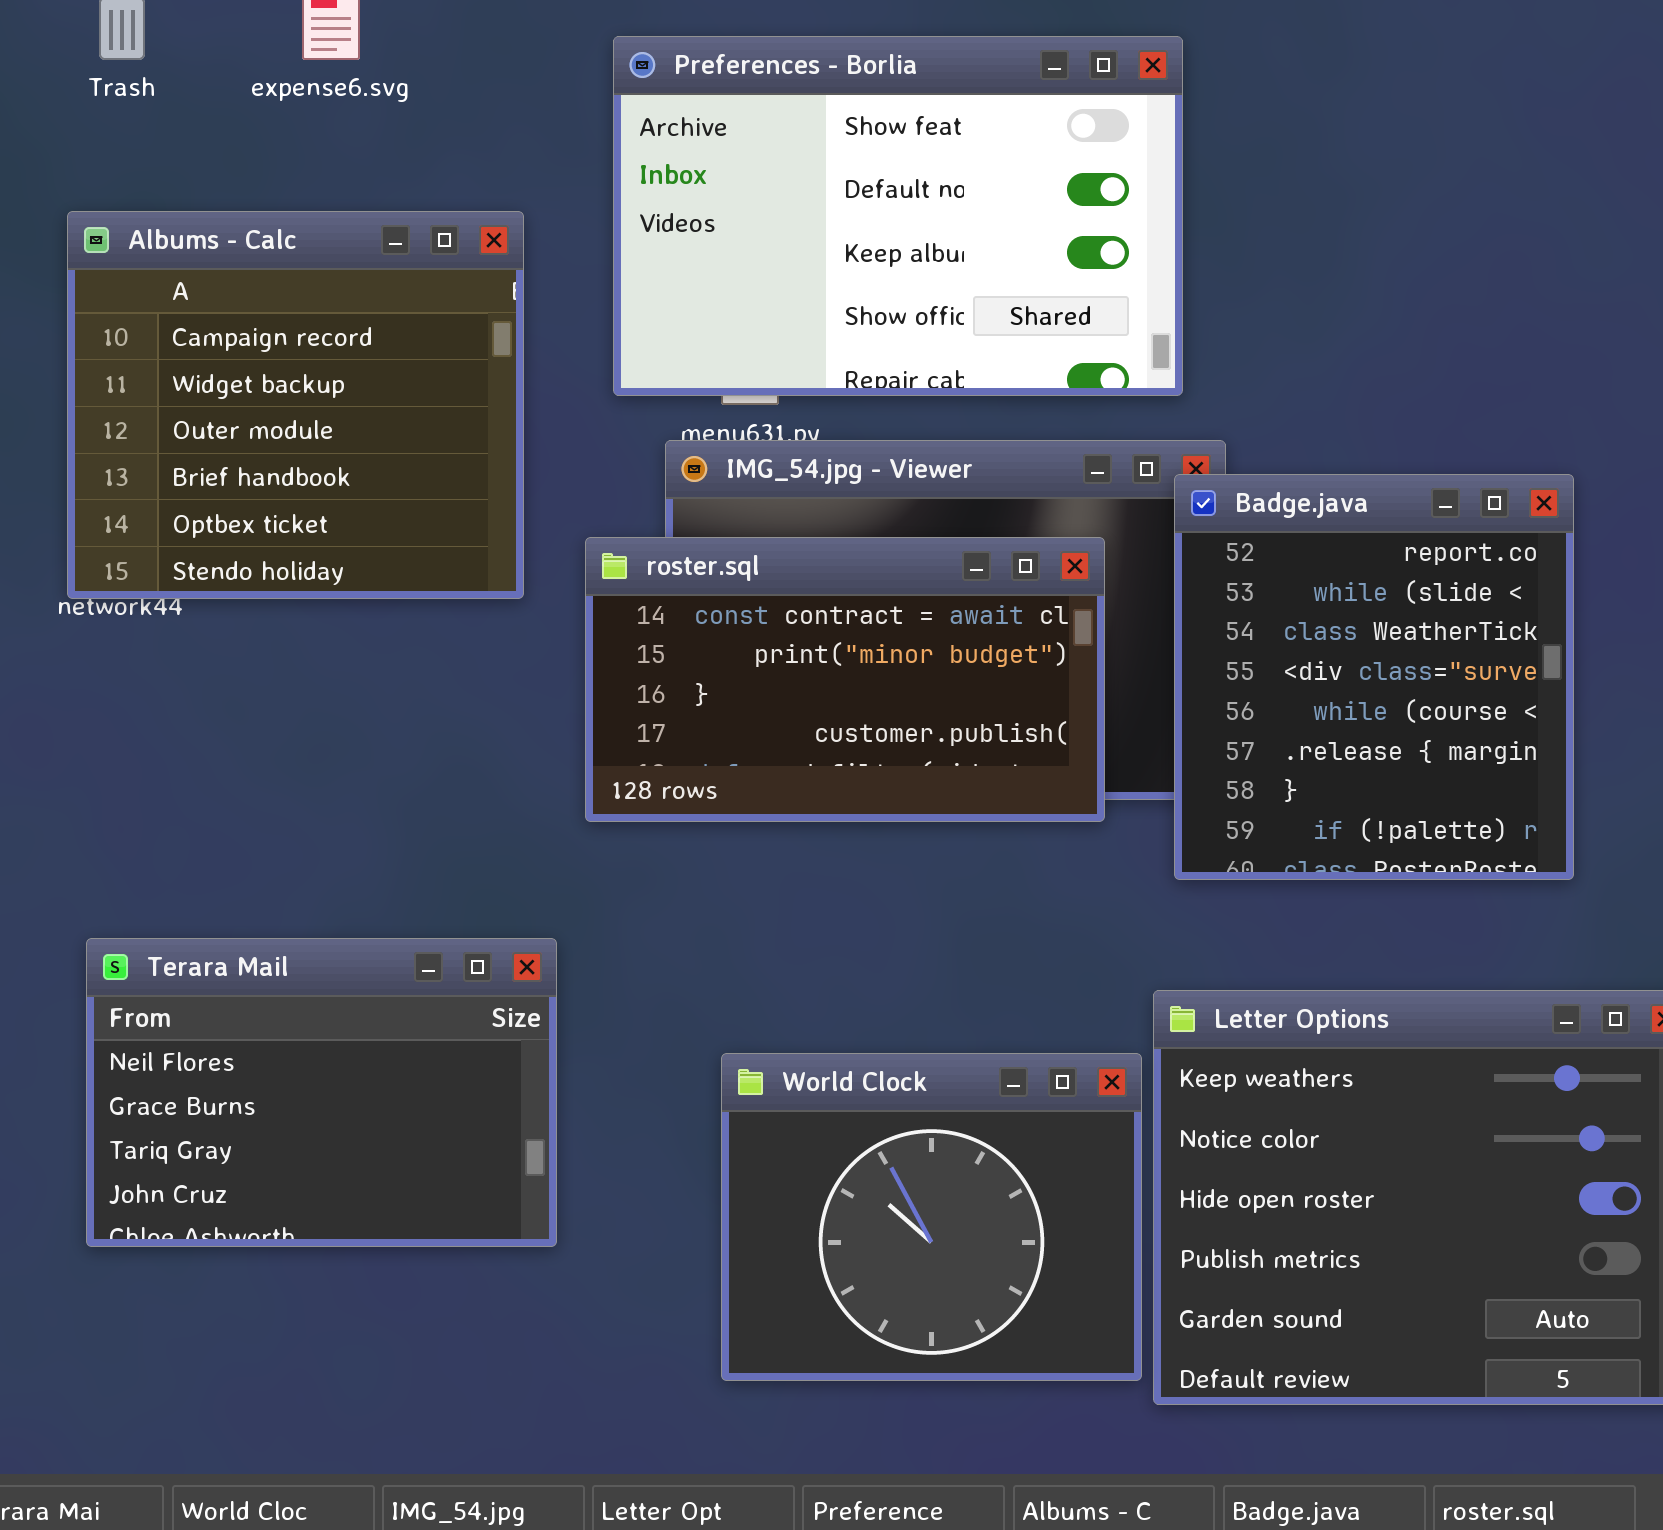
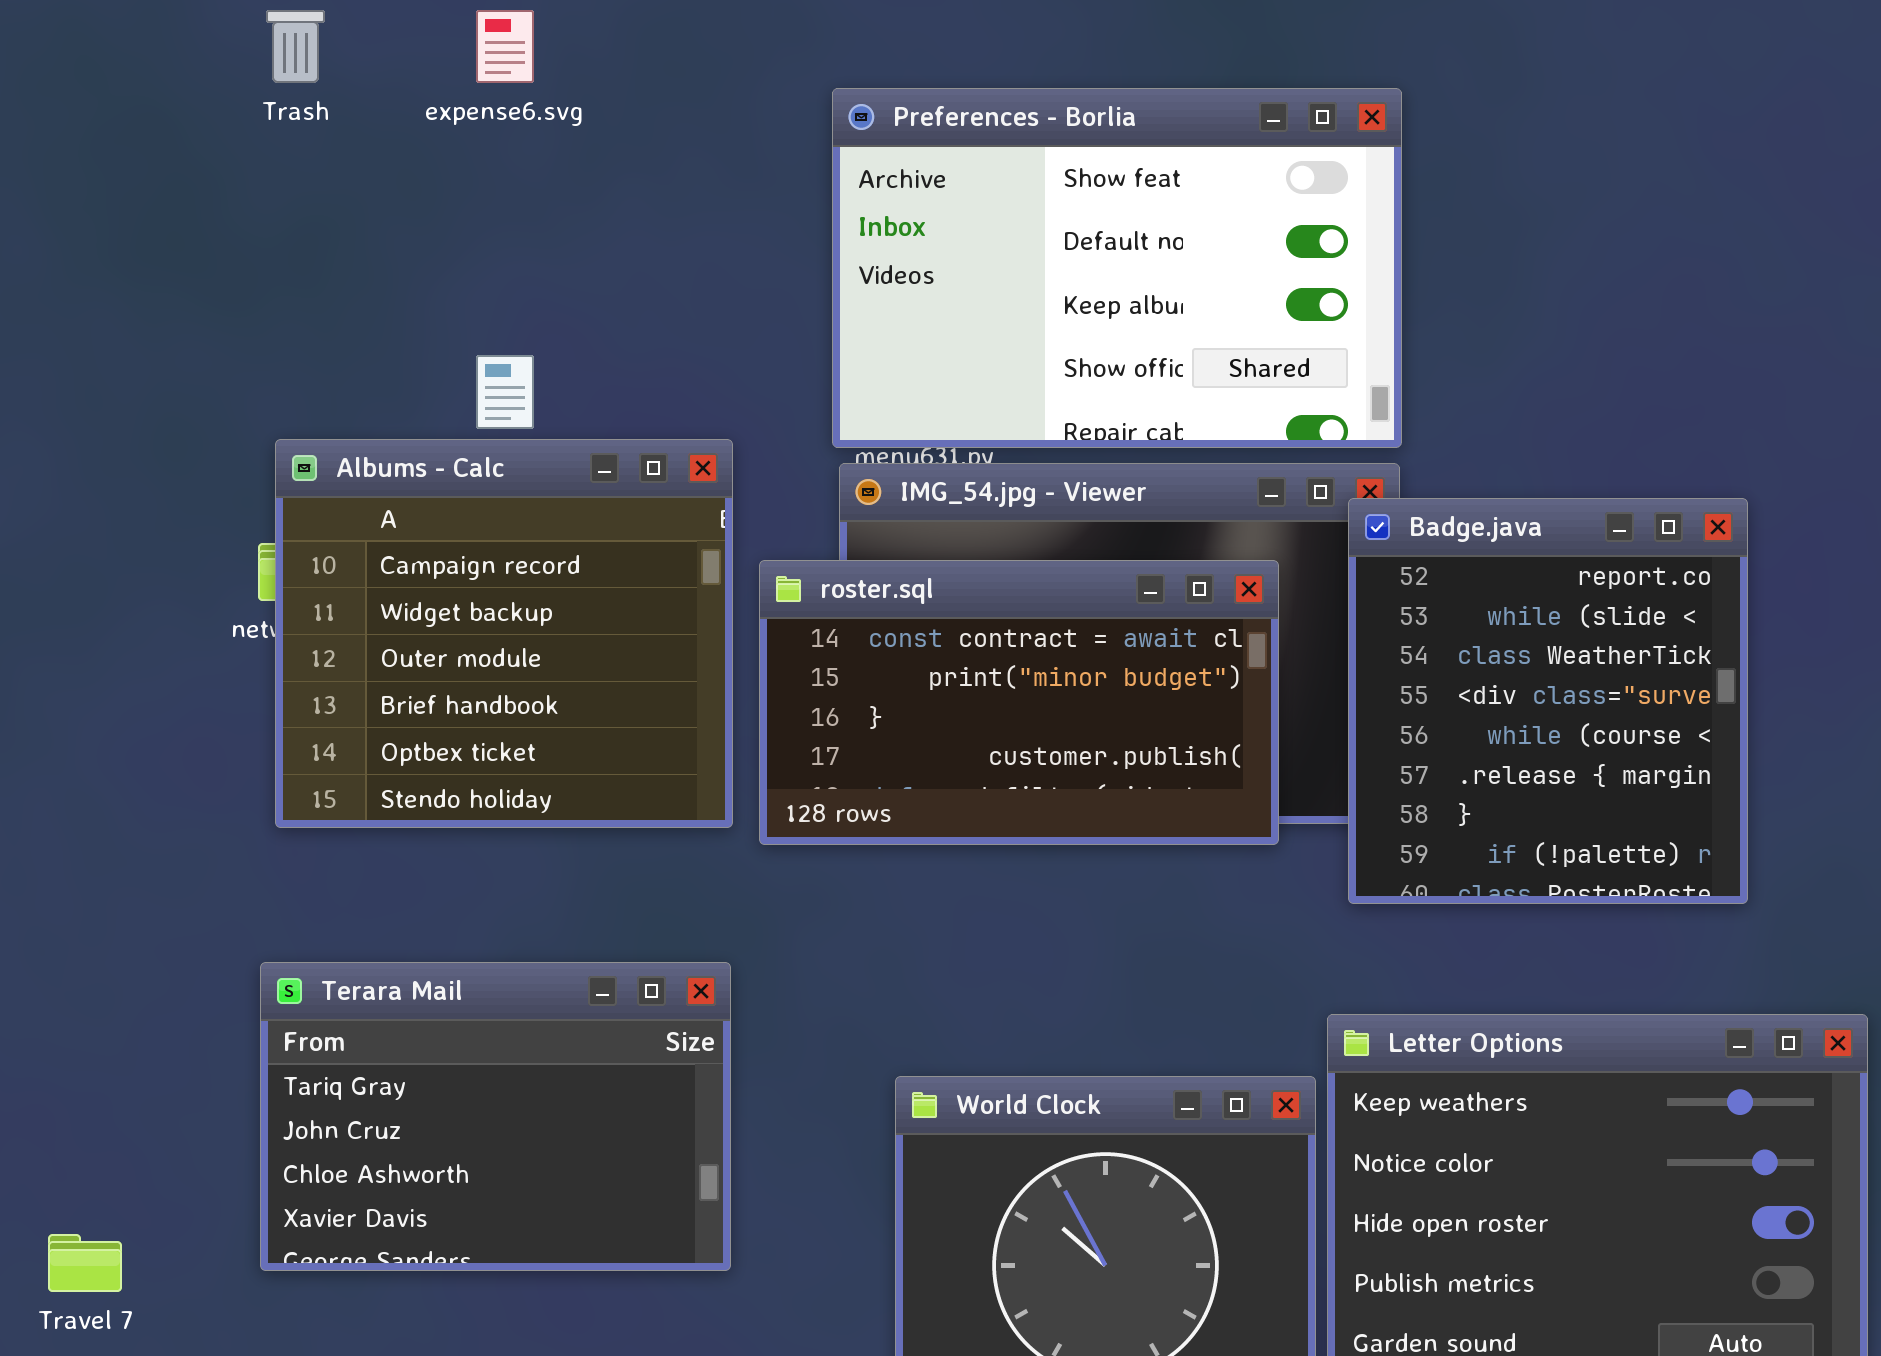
Preferences - Borlia: [613,36,1183,396] -> [832,88,1402,448], moved
Albums - Calc: [67,211,524,599] -> [275,439,733,828], moved
Terara Mail: [86,938,557,1247] -> [260,962,731,1271], scrolled down 2 rows

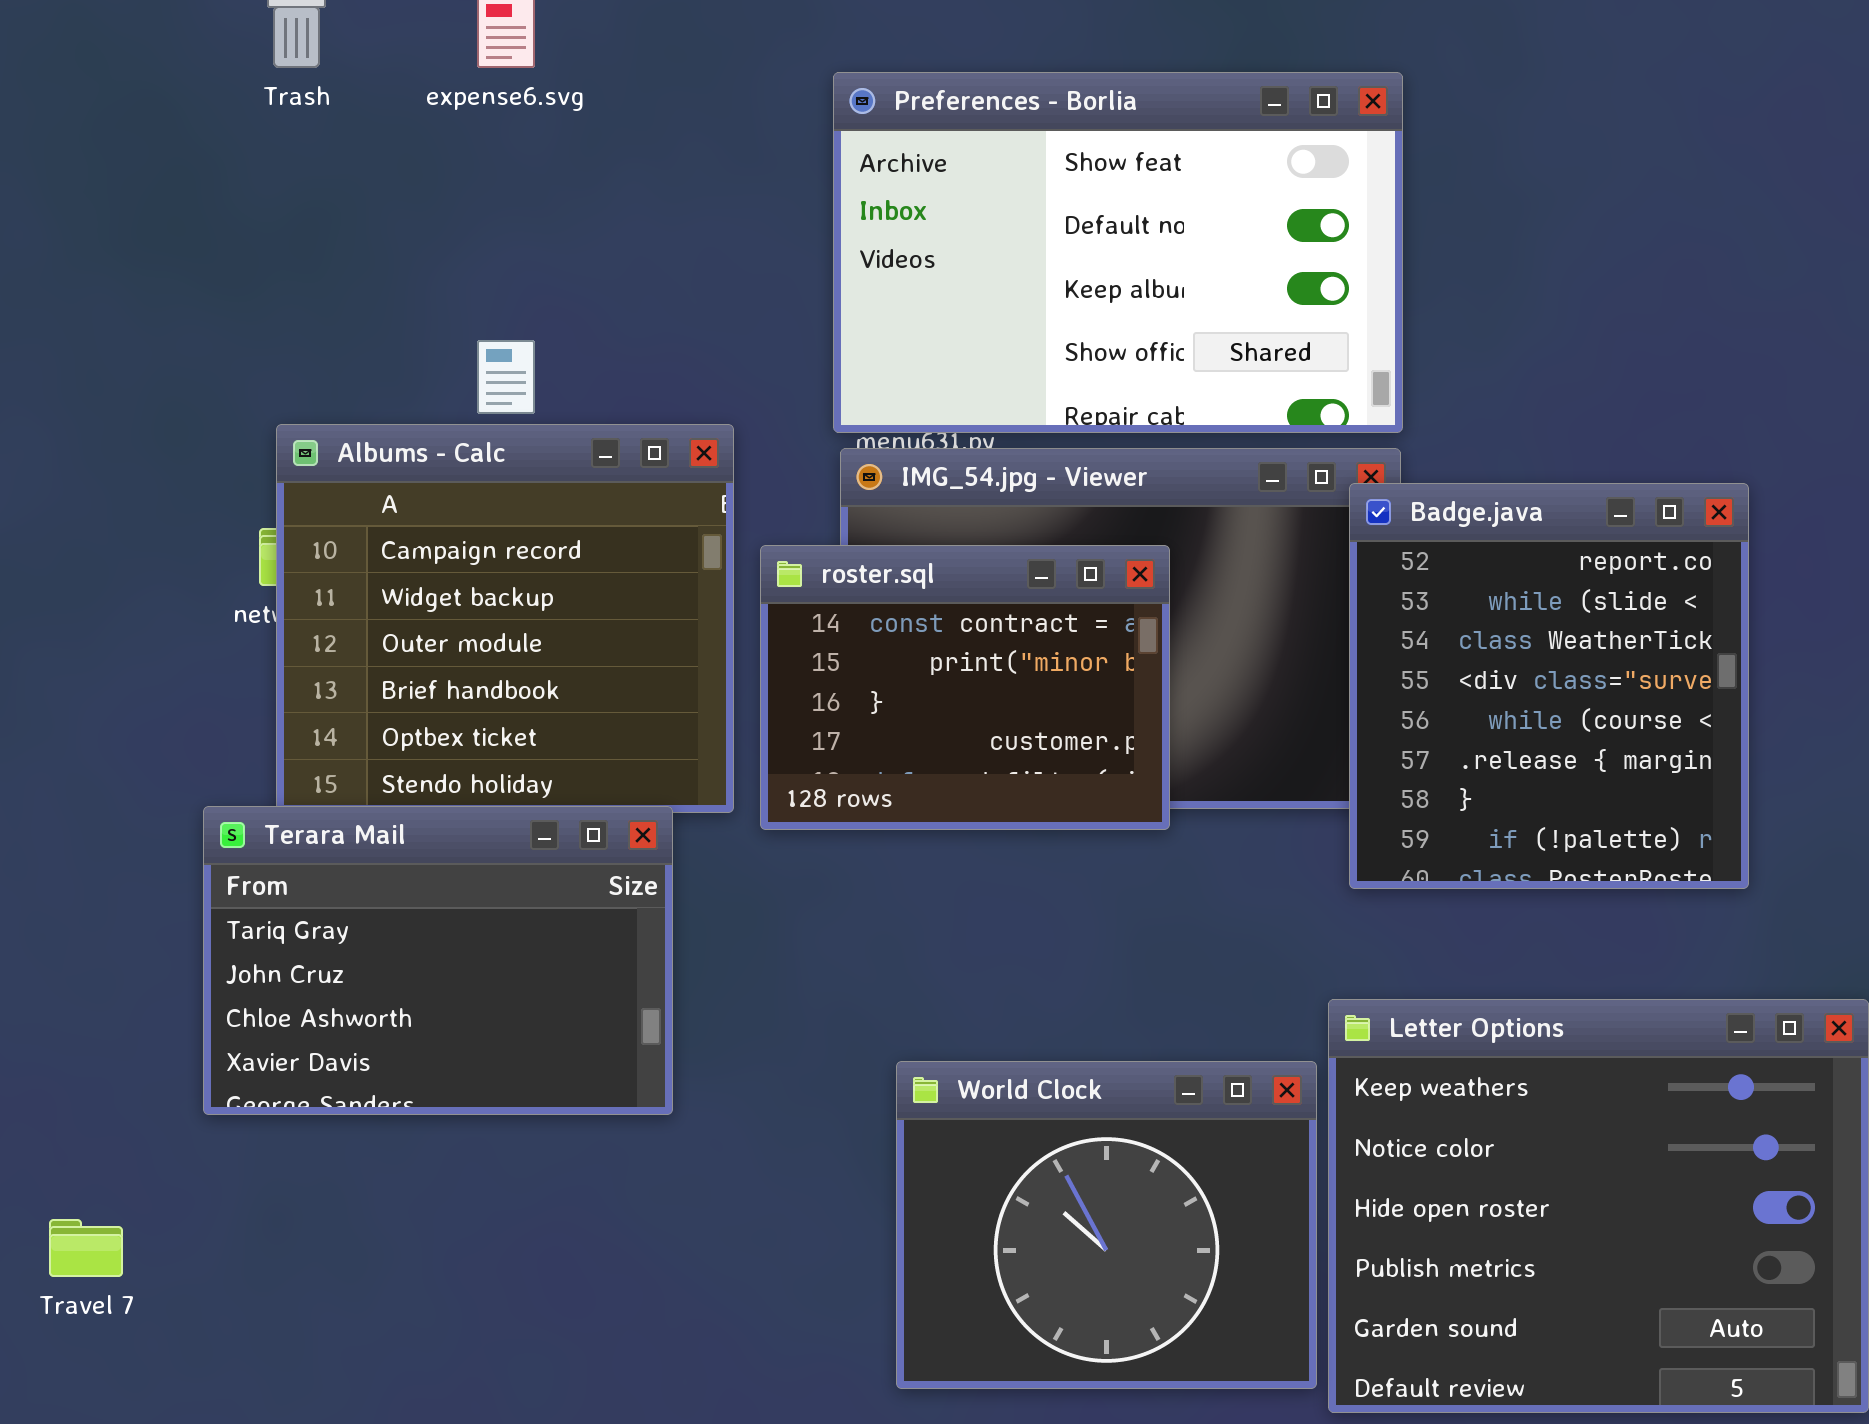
roster.sql: [759,560,1279,845] -> [760,545,1170,830], resized
Terara Mail: [260,962,731,1271] -> [203,806,673,1115], moved

